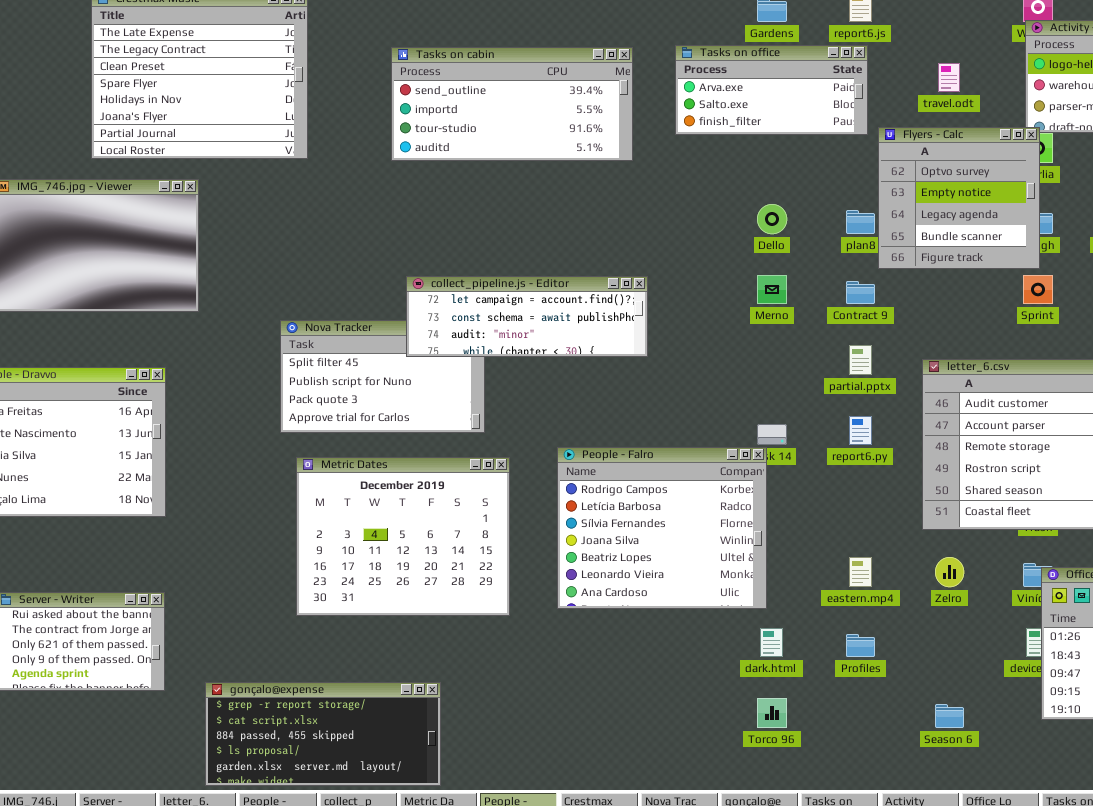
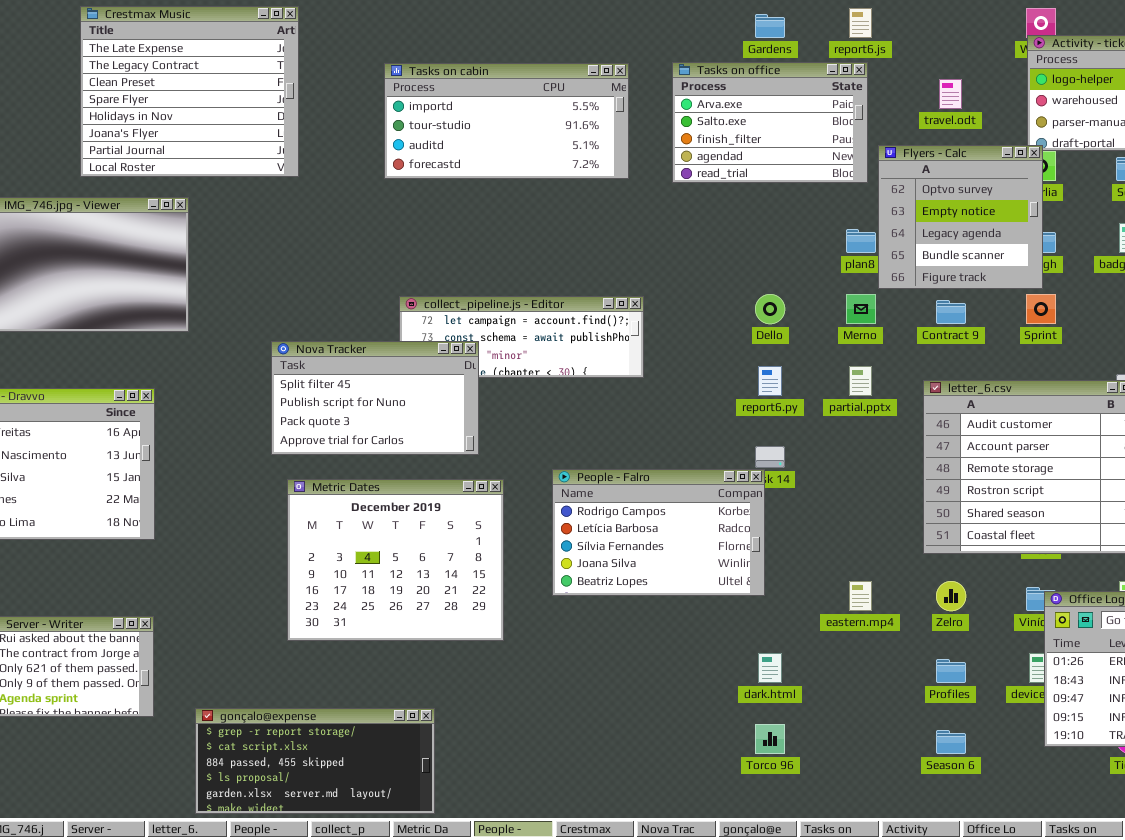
Tasks on office: [675,45,868,135] -> [672,62,868,183], resized
Tasks on cabin: [391,47,633,161] -> [384,63,629,179], scrolled down 1 row
Dello: [757,204,787,234] -> [755,294,785,324], moved
Merno: [757,275,787,304] -> [846,294,876,324], moved
Contract 9: [846,281,875,304] -> [936,300,966,324], moved
Nova Tracker: [280,320,485,433] -> [271,341,479,455], raised
report6.py: [849,416,872,445] -> [758,366,782,396], moved
People - Falro: [557,447,767,609] -> [552,469,765,596], resized
Profiles: [846,634,875,657] -> [936,659,966,683], moved

